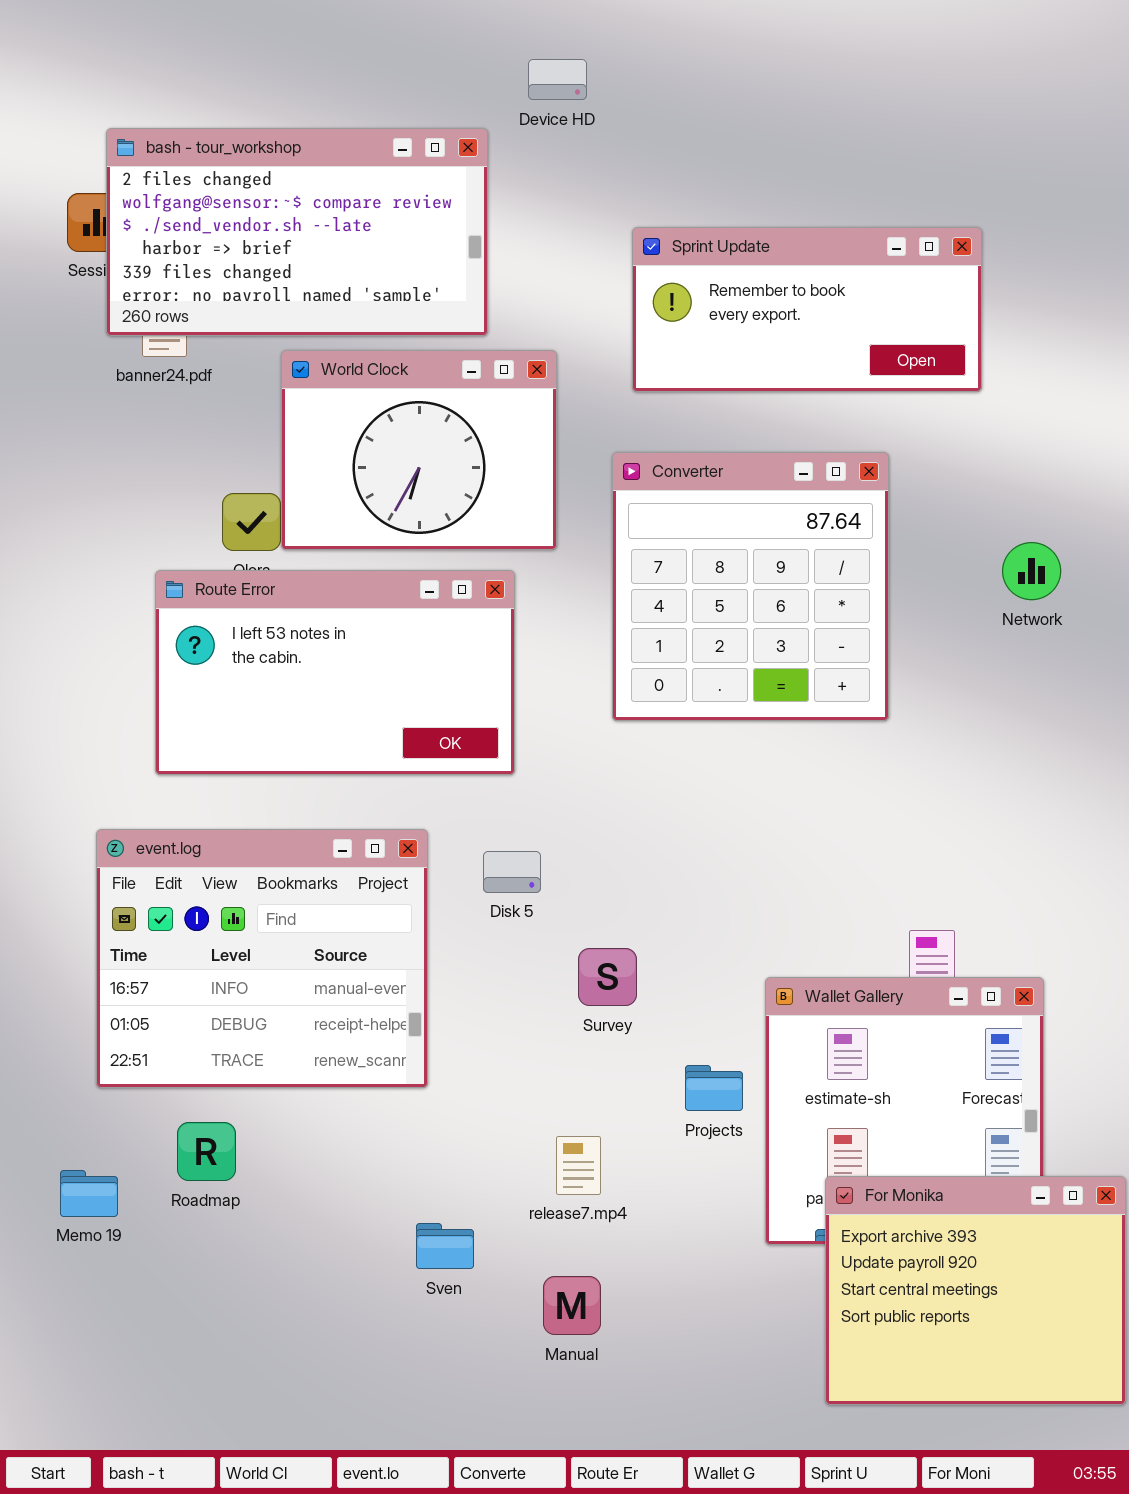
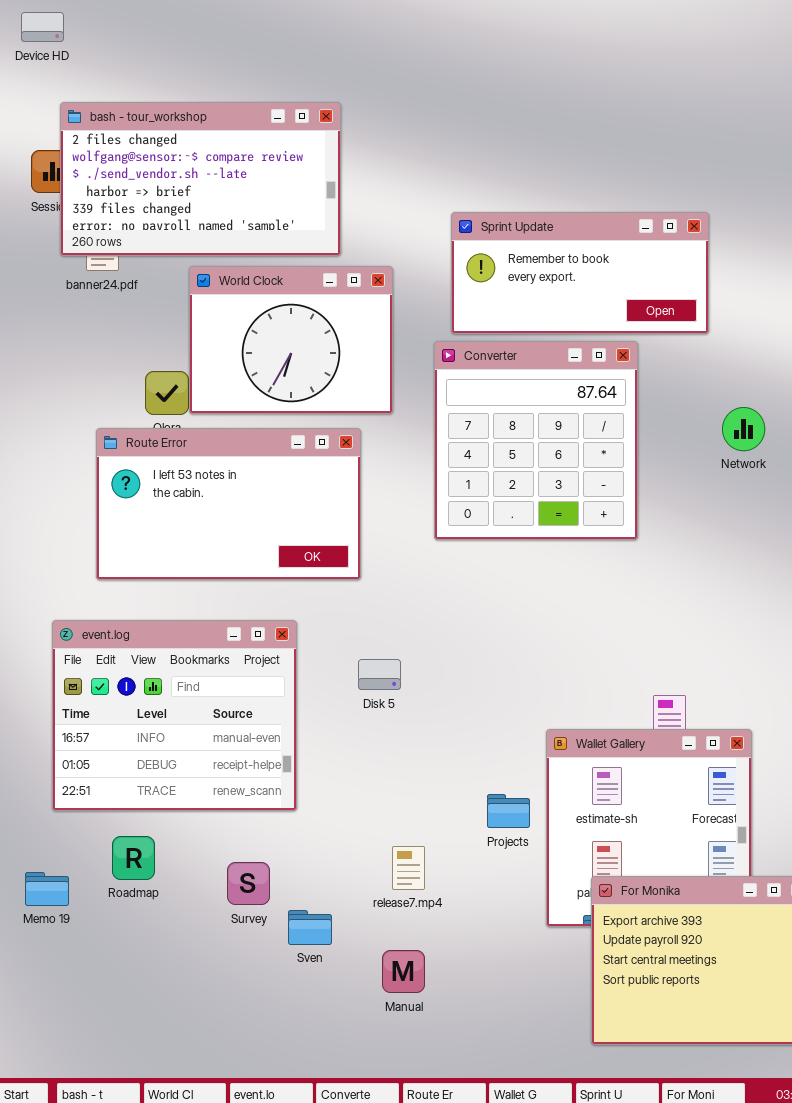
Device HD: [528,59,587,100] -> [21,12,64,42], moved
Sprint Update: [632,227,982,392] -> [451,212,709,334], moved
Disk 5: [483,851,541,893] -> [358,659,401,690], moved
Survey: [578,948,637,1006] -> [227,862,270,905], moved

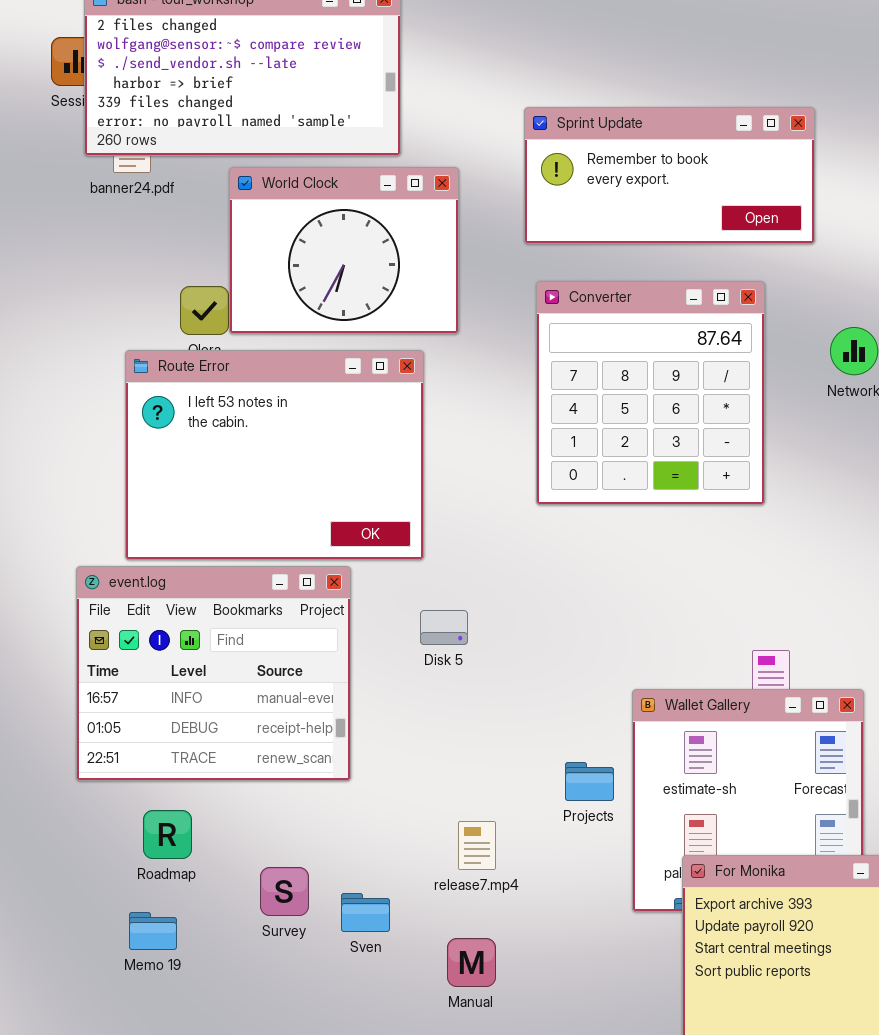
Converter: [434,341,638,540] -> [536,281,765,505], moved
Route Error: [96,428,361,580] -> [125,350,424,560], resized
Survey: [227,862,270,905] -> [260,867,309,916], moved
Memo 19: [25,872,69,906] -> [129,912,177,950], moved

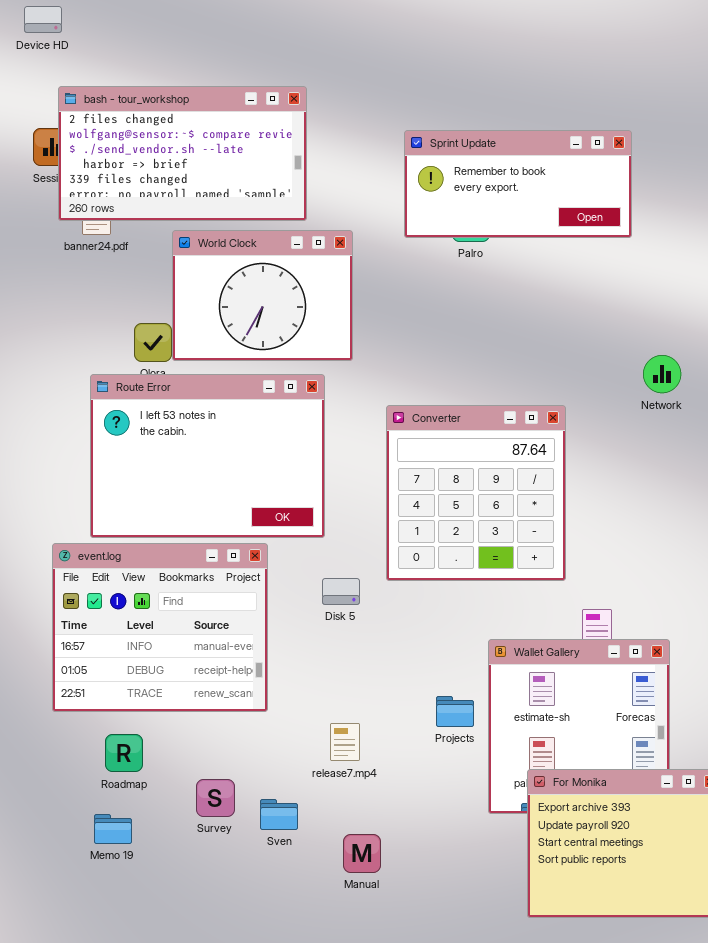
Sprint Update: [524,107,815,244] -> [404,130,632,238], moved
Converter: [536,281,765,505] -> [386,405,566,581], moved
release7.mp4: [458,821,496,870] -> [330,723,360,761], moved

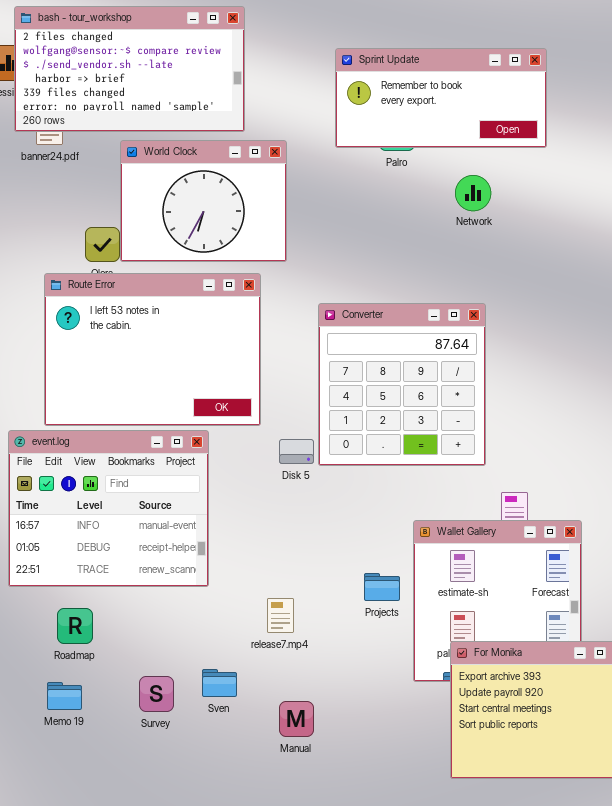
Network: [643,355,681,393] -> [455,175,491,211], moved
Disk 5: [322,578,360,605] -> [279,439,314,464], moved
Survey: [196,779,235,817] -> [139,676,174,712], moved

